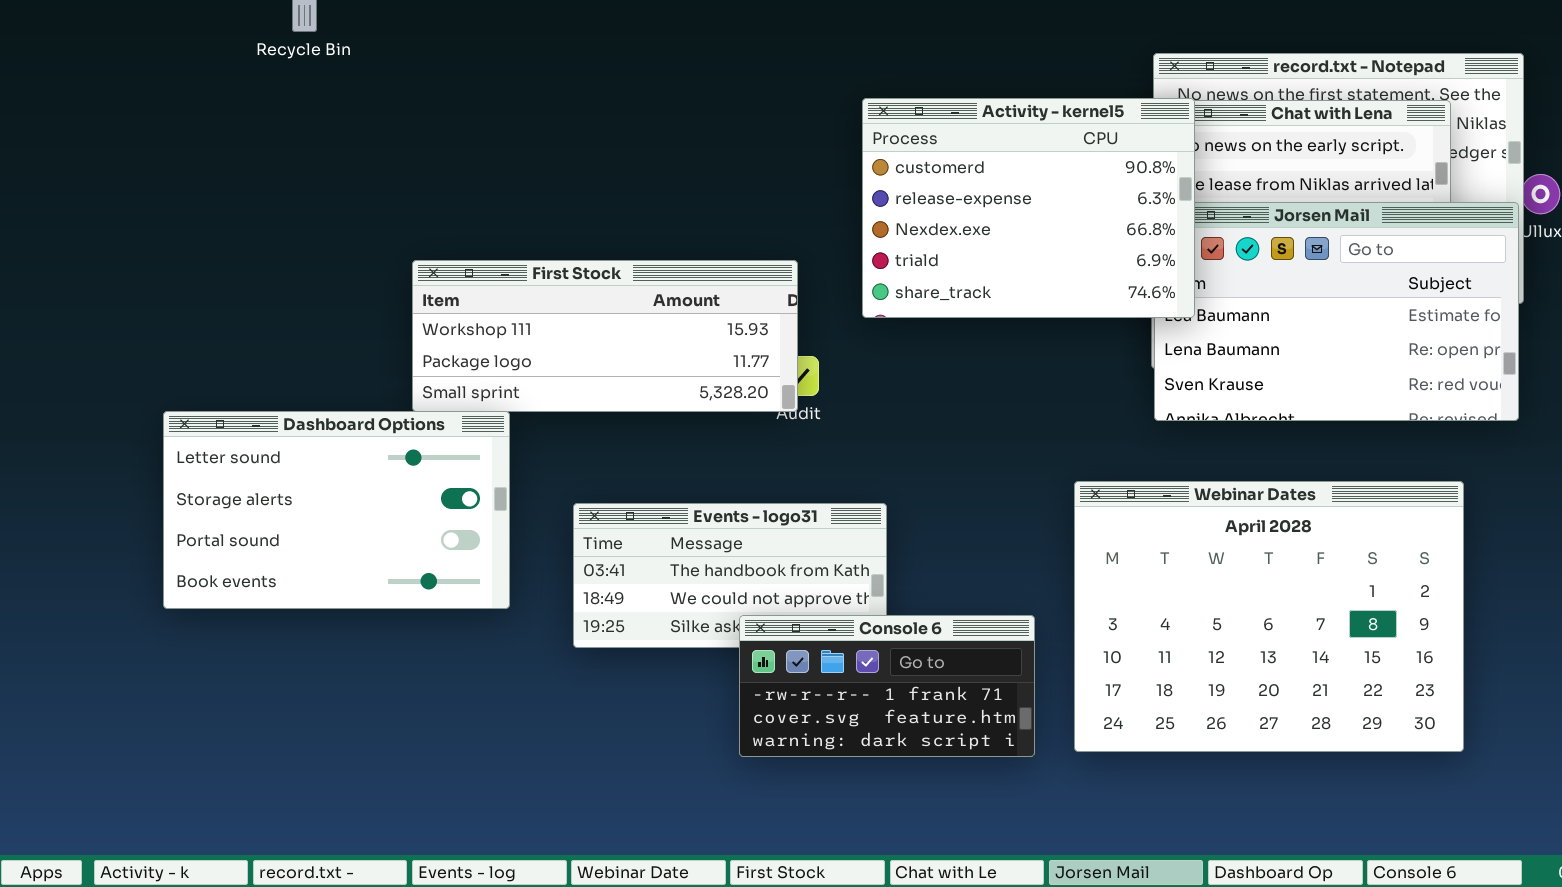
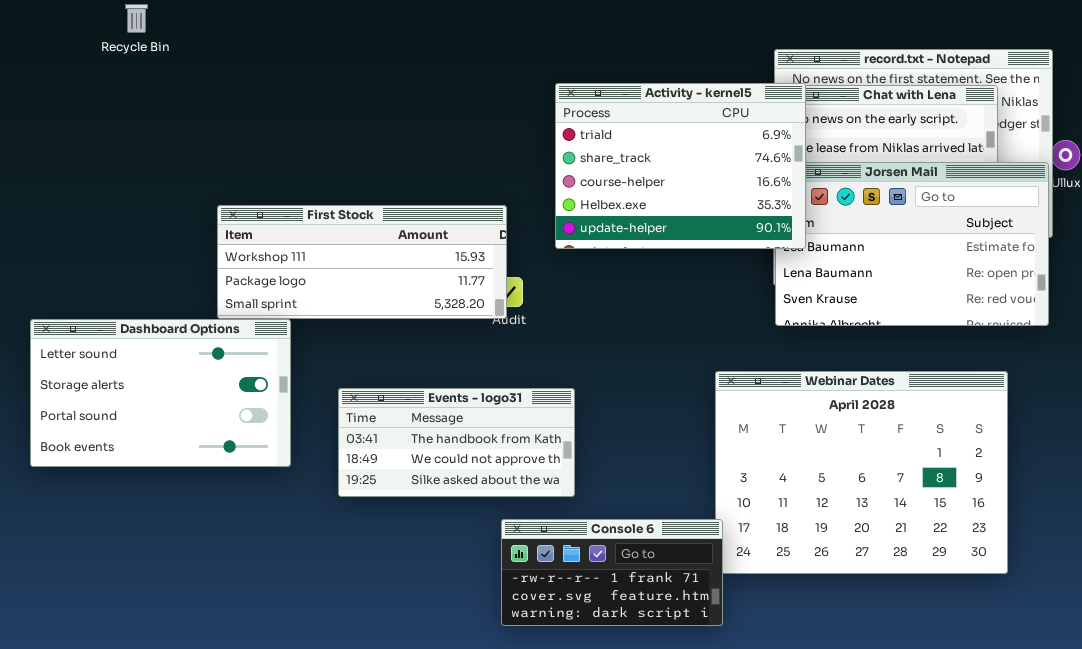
Activity - kernel5: [862,98,1195,318] -> [555,83,806,249], scrolled down 3 rows
Console 6: [739,615,1035,757] -> [501,519,723,626], moved

